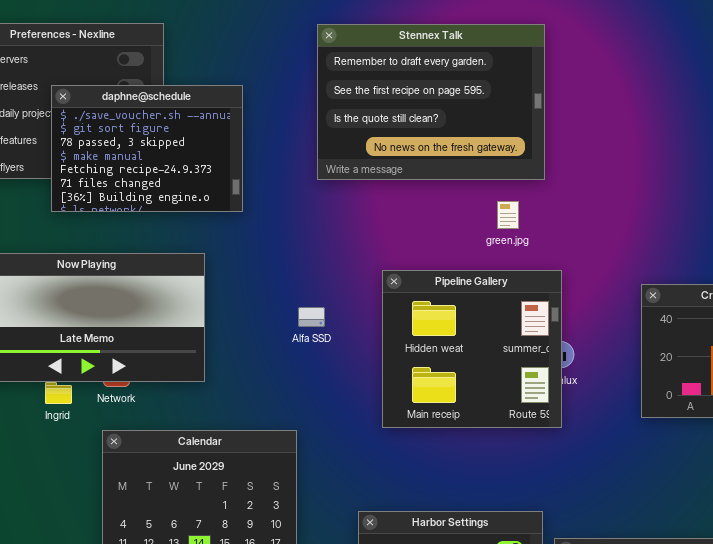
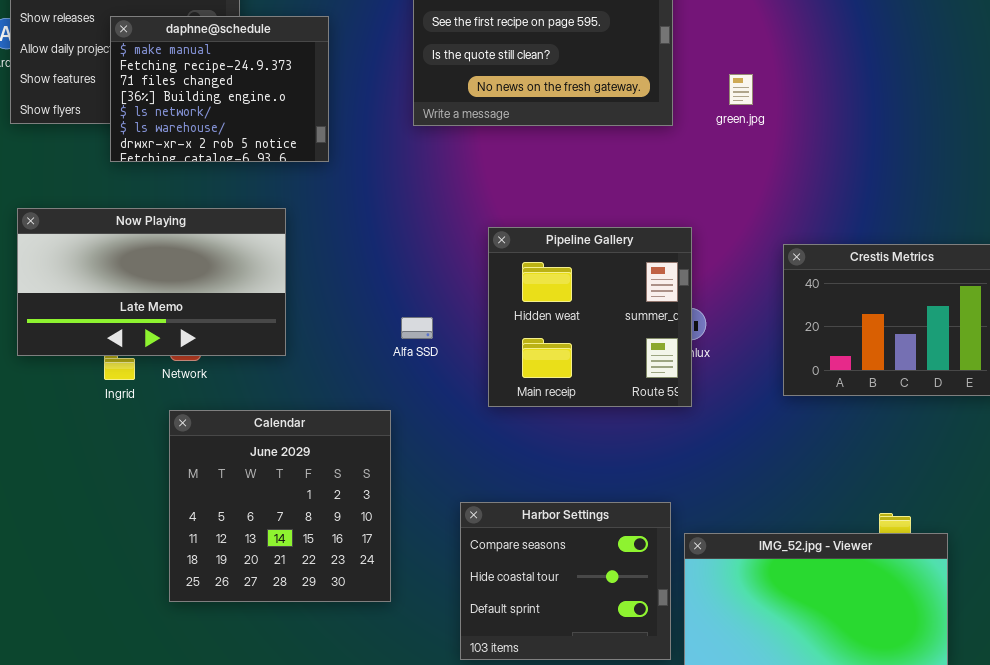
daphne@schedule: [51,85,243,212] -> [110,16,329,162], scrolled down 3 rows
green.jpg: [497,201,519,229] -> [729,74,753,105], moved
Alfa SSD: [298,307,325,327] -> [401,317,433,339], moved

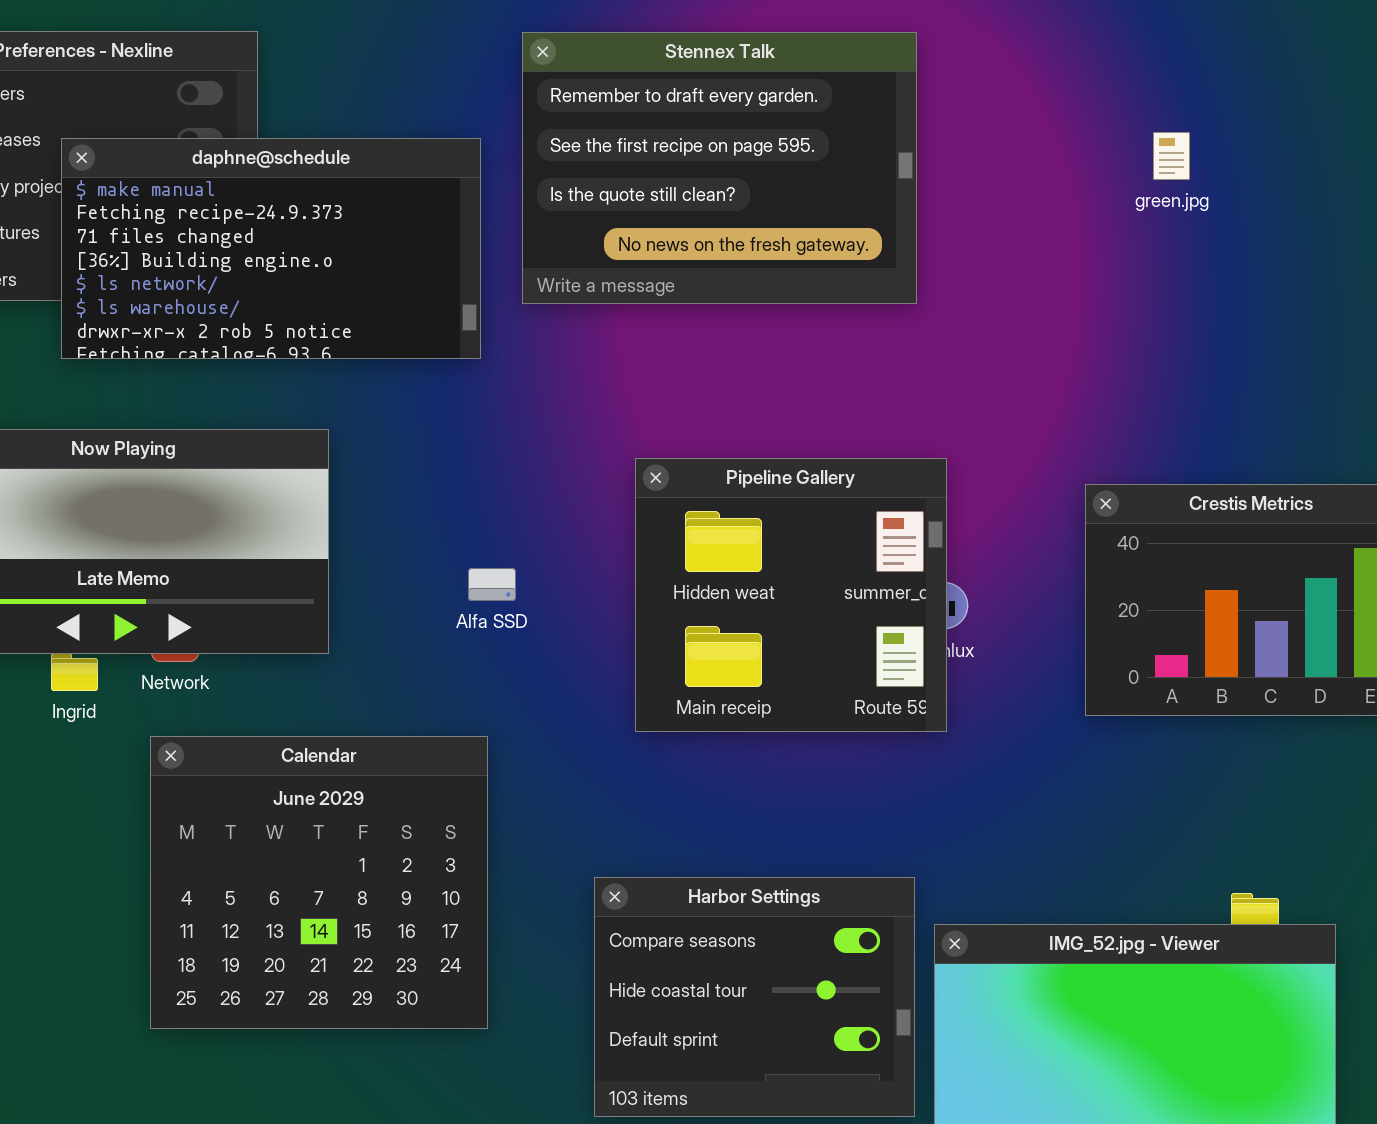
daphne@schedule: [110,16,329,162] -> [61,138,481,359], resized
green.jpg: [729,74,753,105] -> [1153,132,1190,180], moved
Alfa SSD: [401,317,433,339] -> [468,568,516,601], moved

